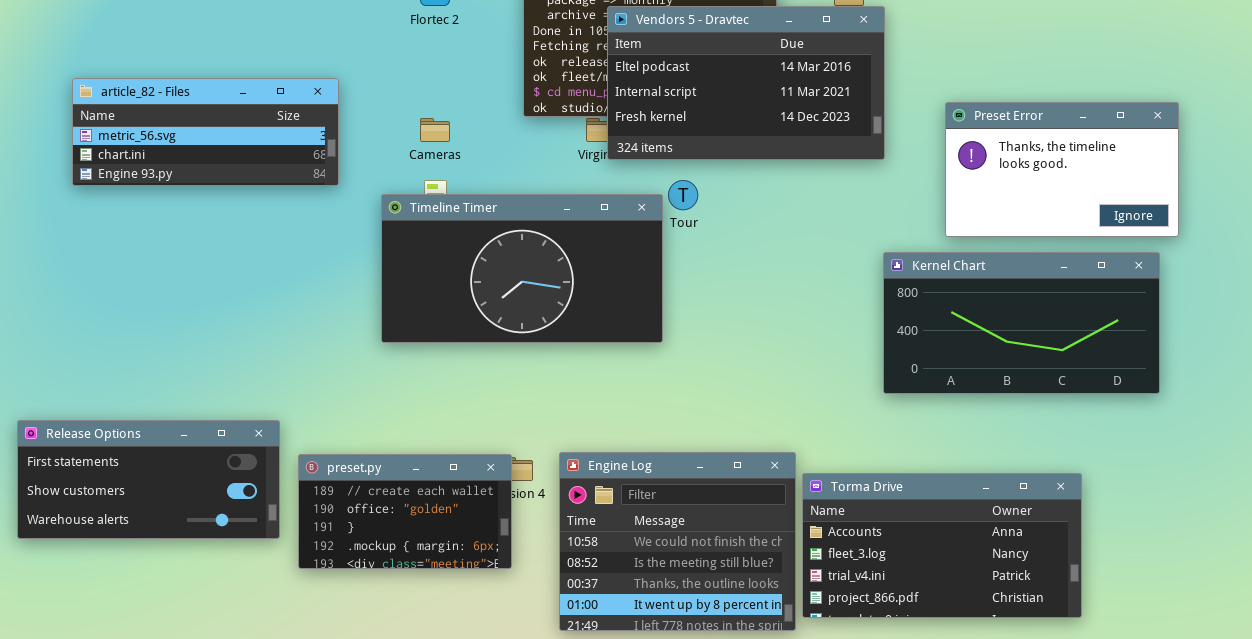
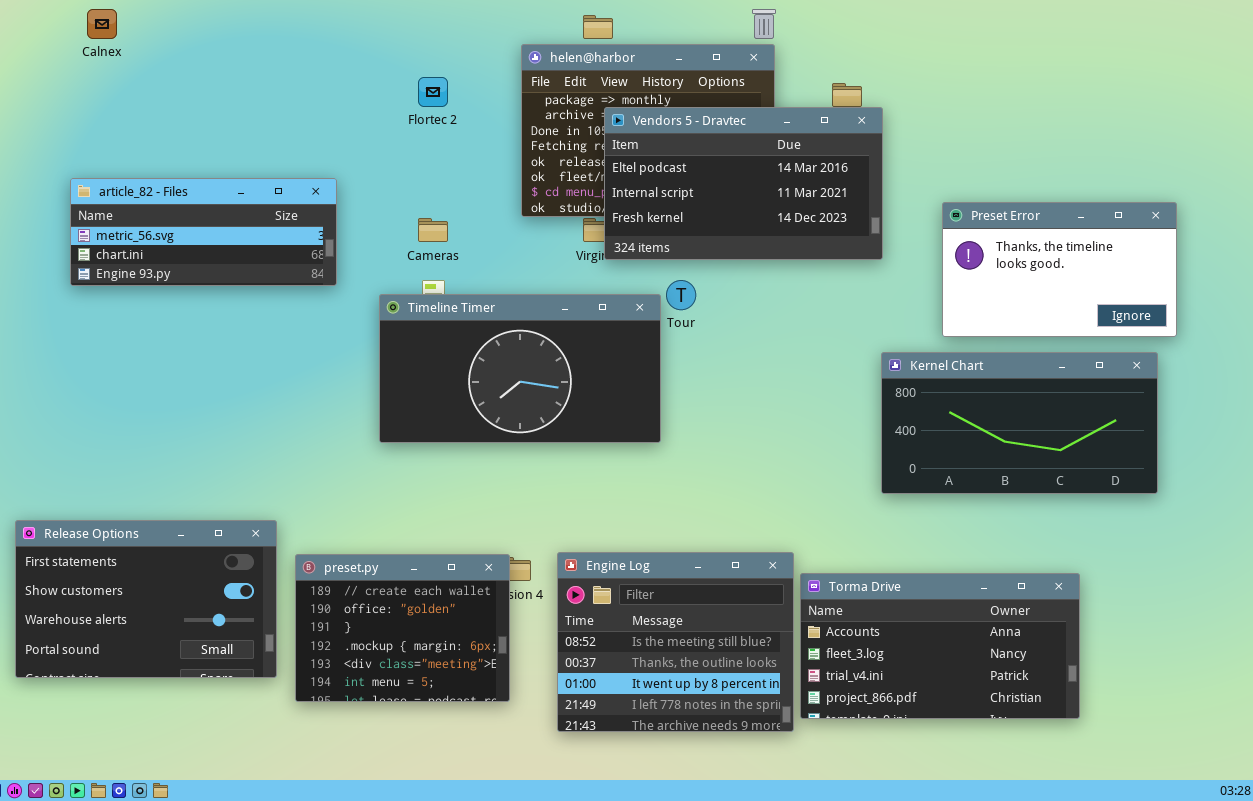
Release Options: [17,420,280,539] -> [15,520,277,678], resized
Engine Log: [559,452,796,631] -> [557,552,794,732], scrolled down 1 row
preset.py: [298,454,512,569] -> [295,554,510,702], resized

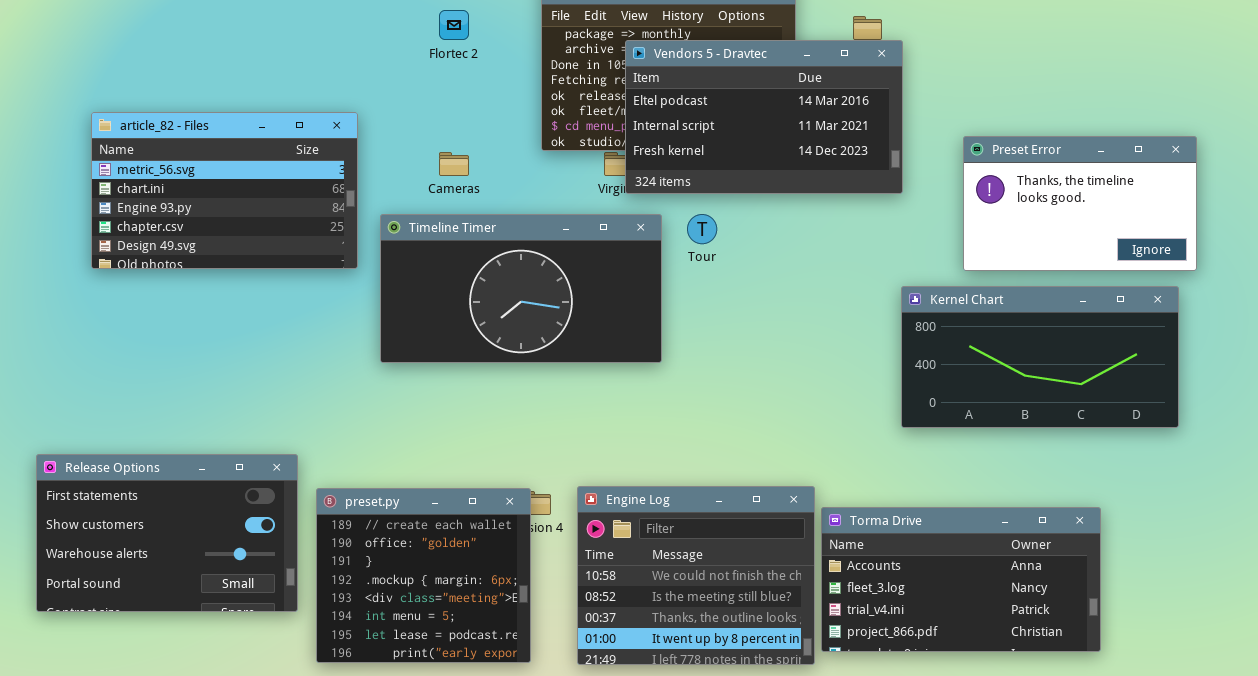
article_82 - Files: [70,178,337,286] -> [91,112,358,269], resized
Timeline Timer: [379,294,661,443] -> [380,214,662,363], moved
Engine Log: [557,552,794,732] -> [577,486,815,665], scrolled up 1 row
preset.py: [295,554,510,702] -> [316,488,531,663], resized

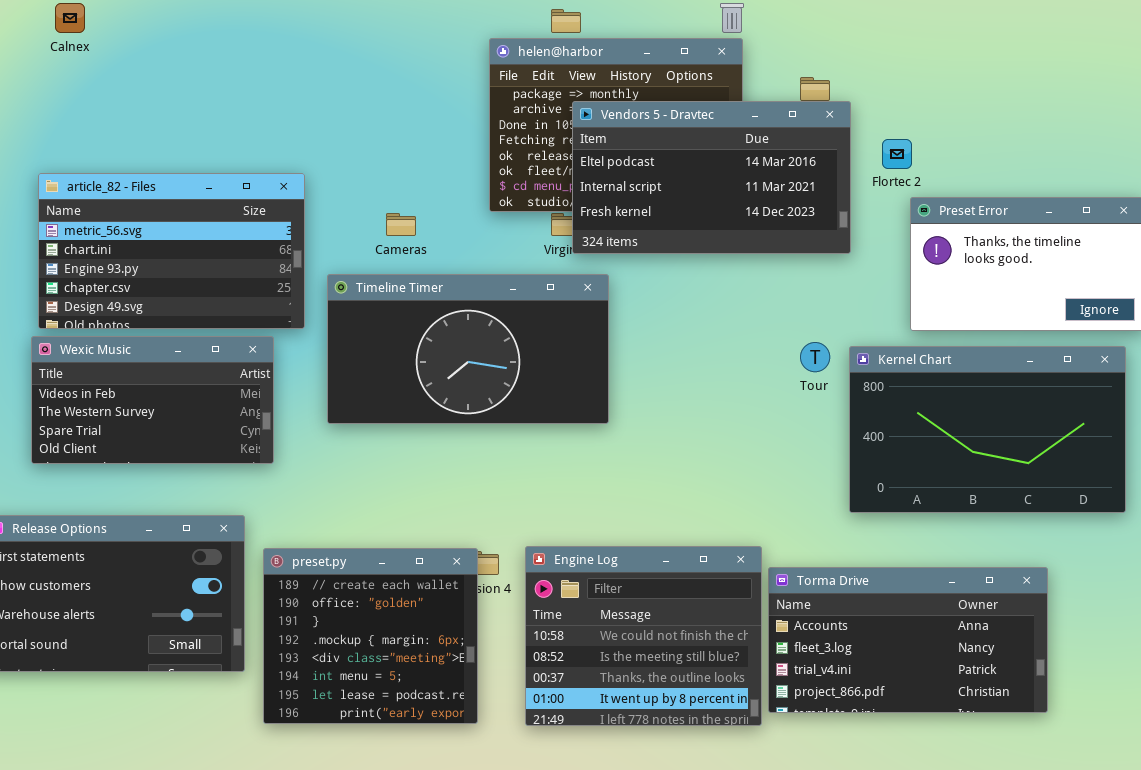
Flortec 2: [439,10,469,40] -> [882,139,912,169], moved
Tour: [687,214,717,244] -> [800,342,830,372], moved
Wexic Music: none -> [31,336,274,464], opened
Kernel Chart: [901,286,1179,428] -> [849,346,1126,513], resized

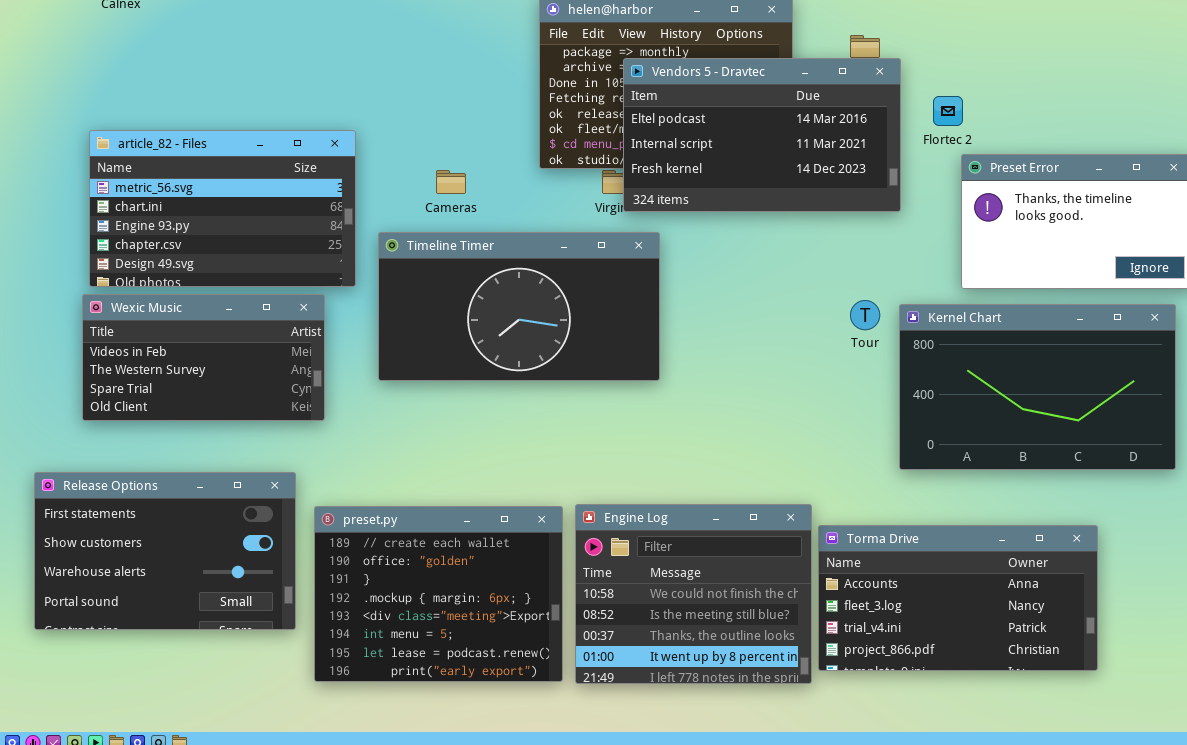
preset.py: [263,548,478,724] -> [314,506,563,682], resized

